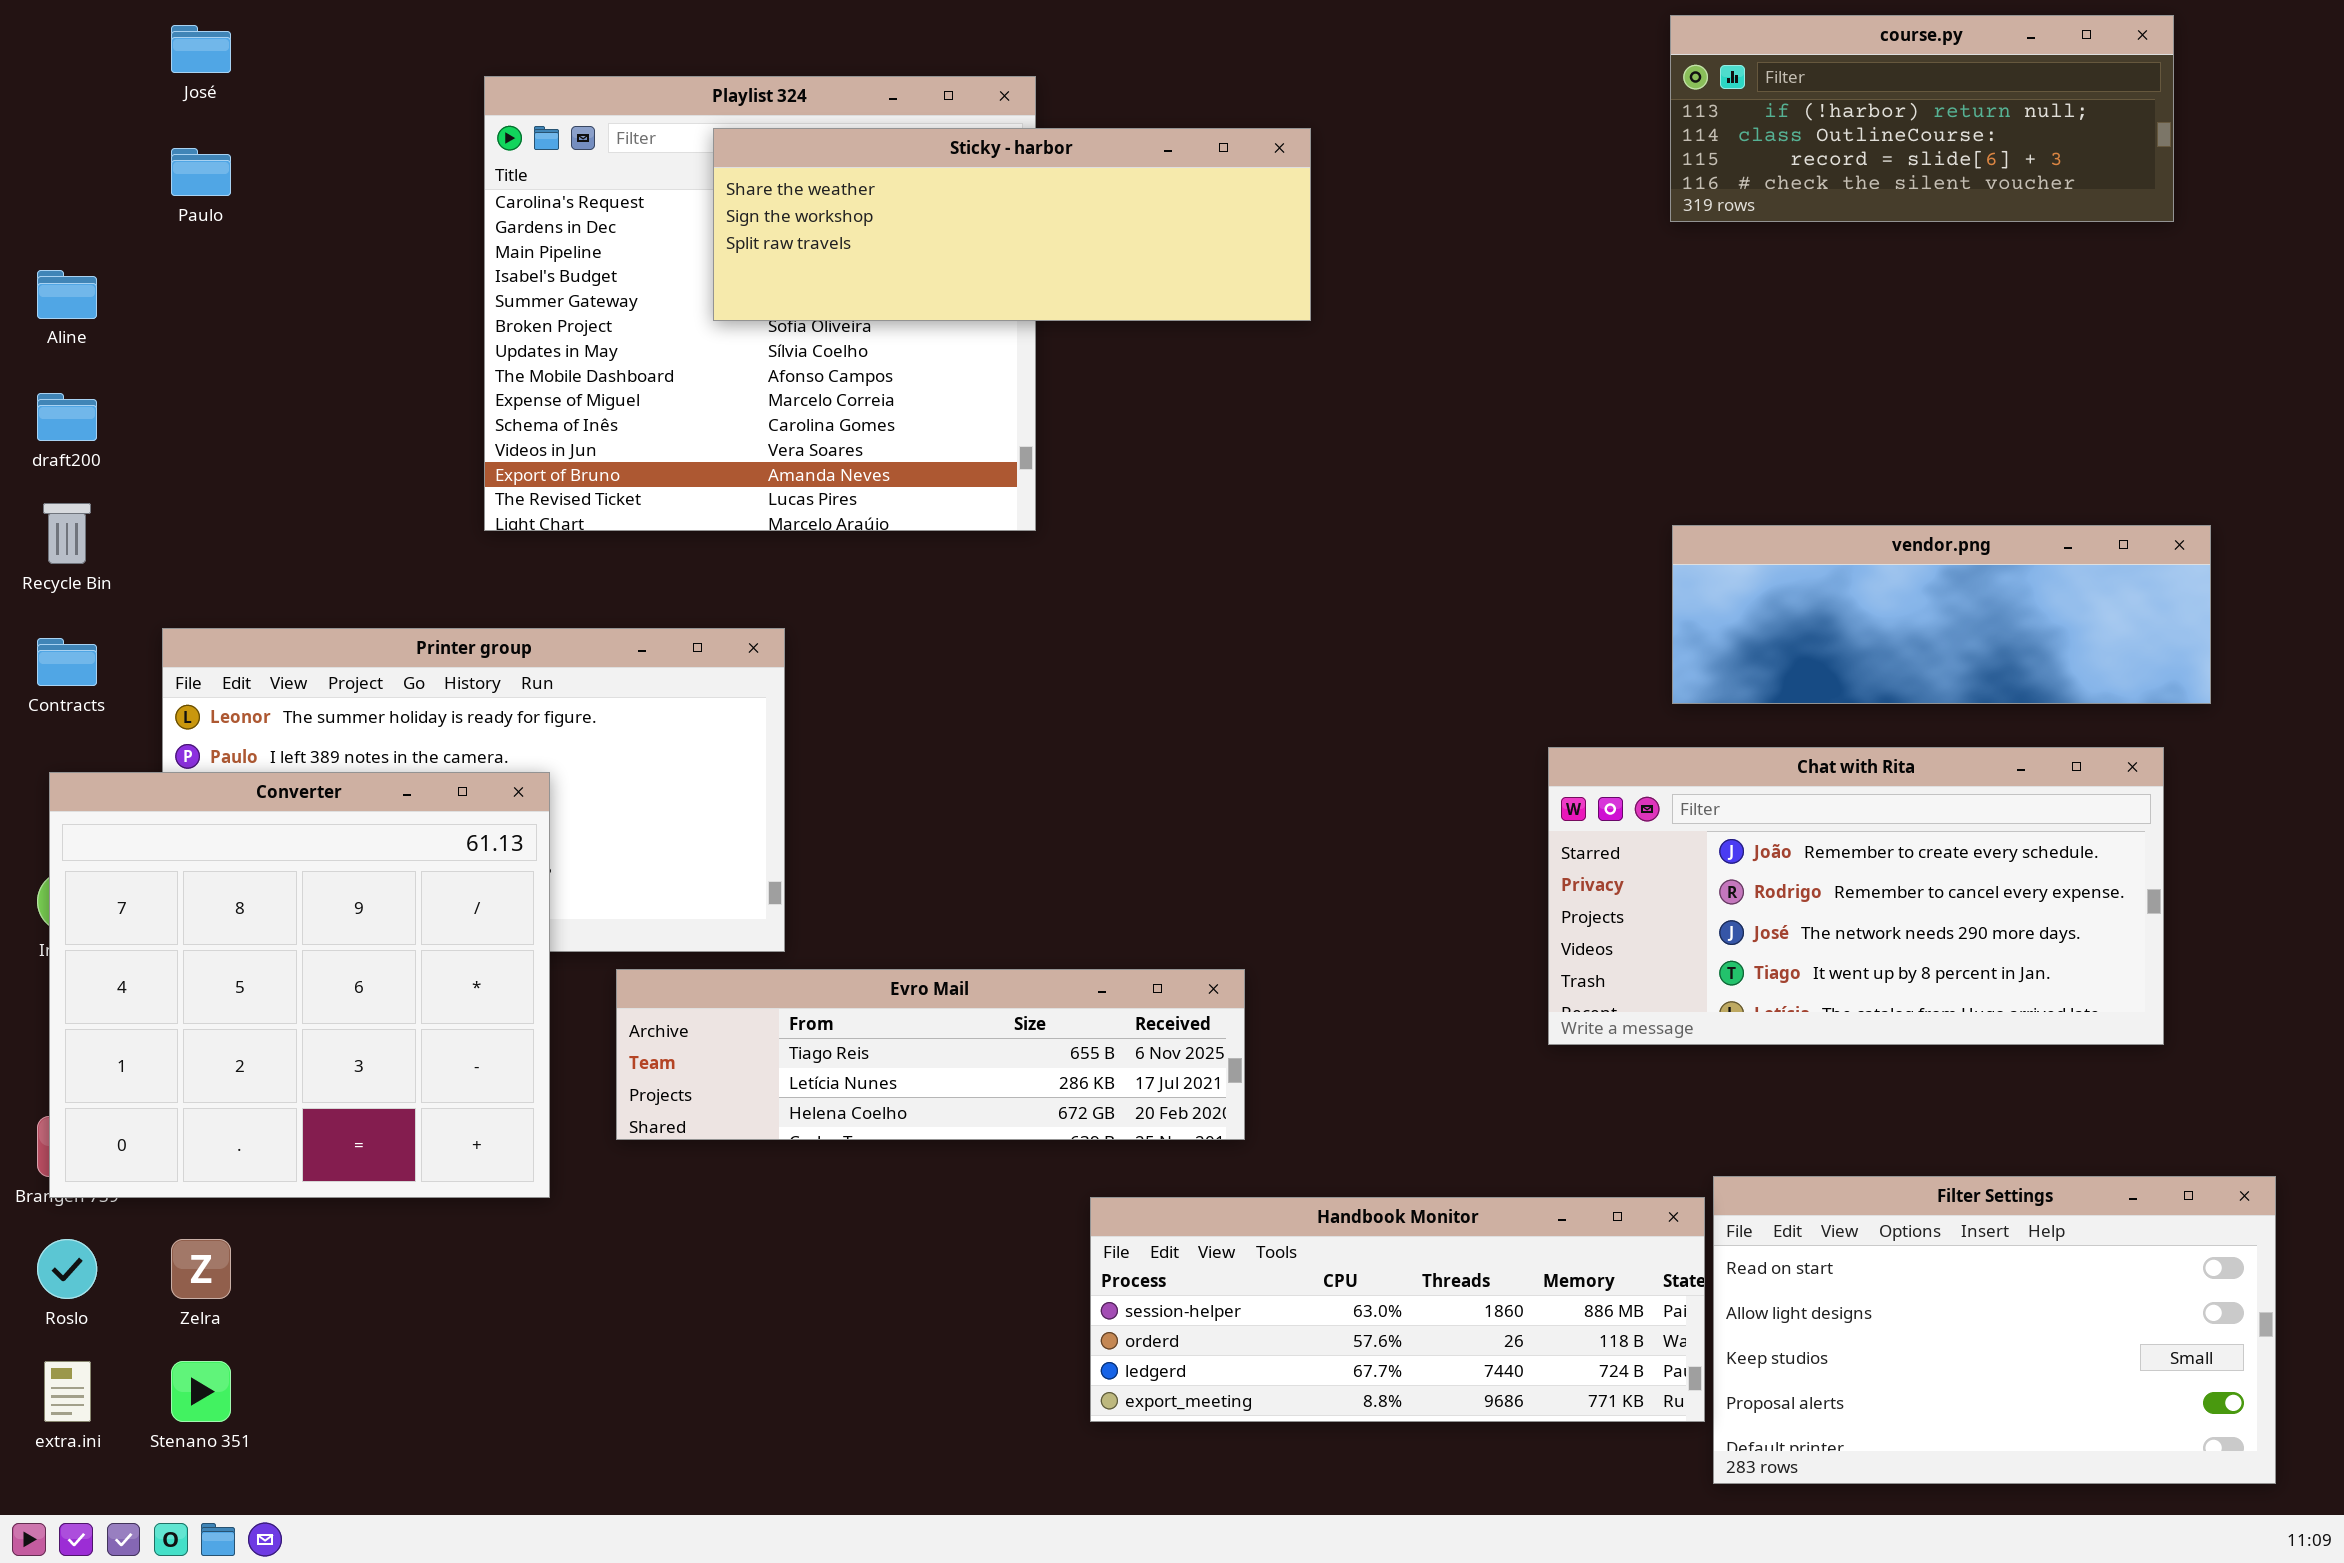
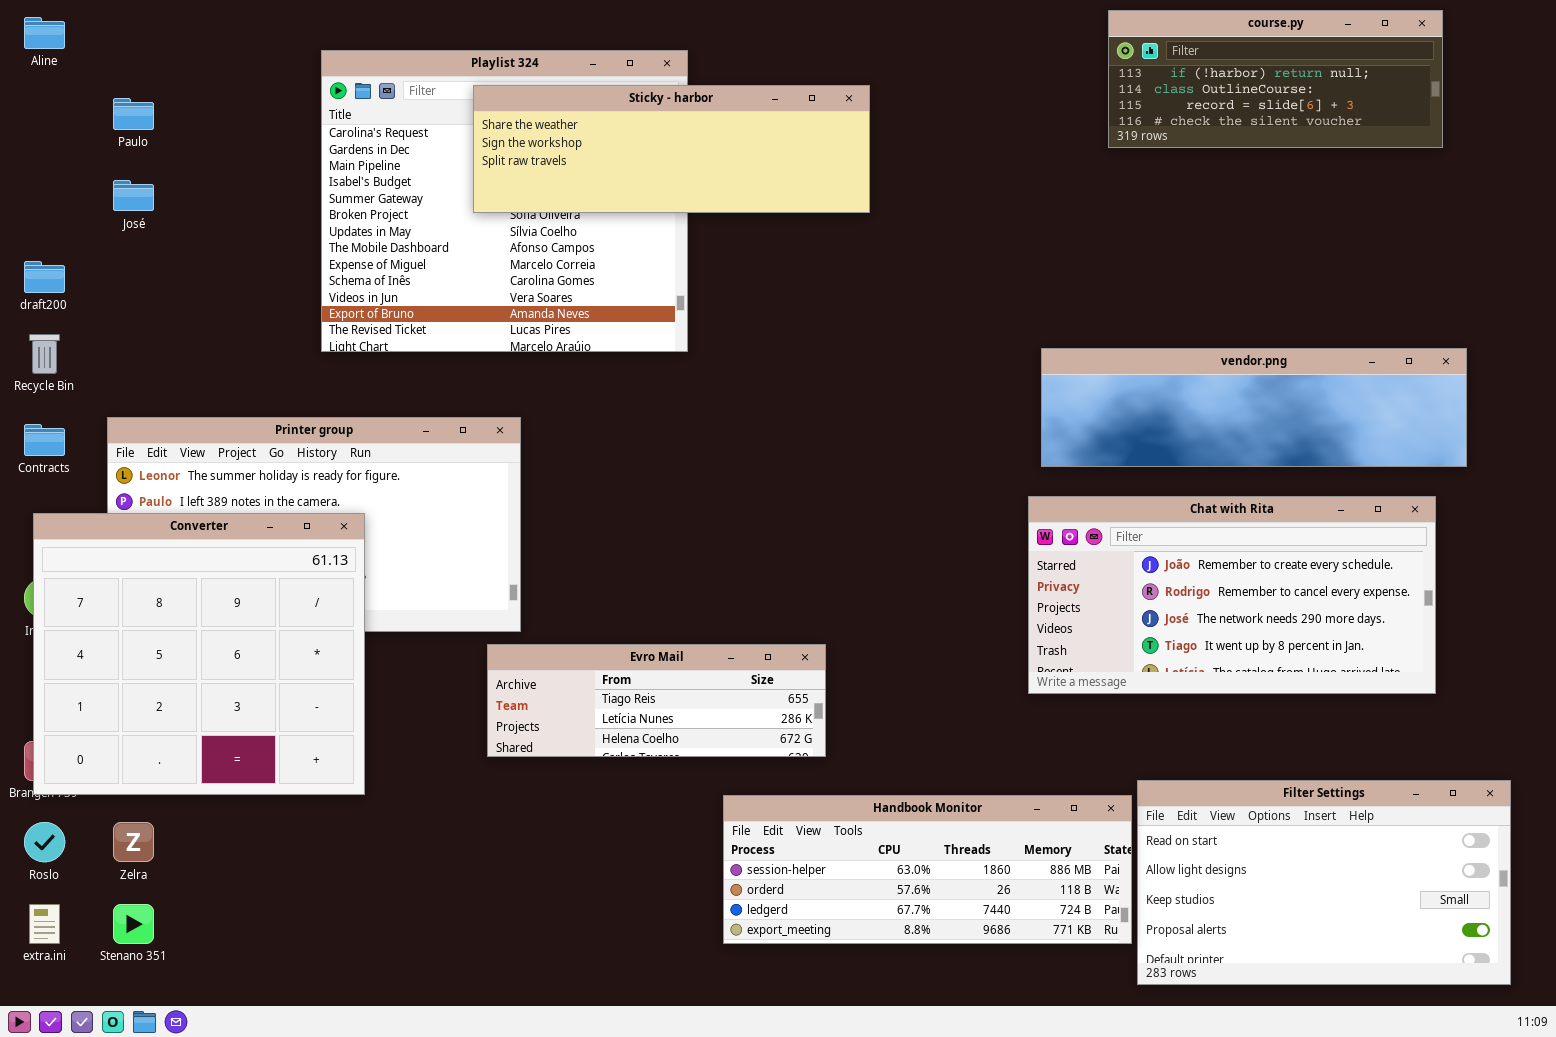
José: [171,25,231,73] -> [113,180,154,211], moved
Aline: [37,270,97,319] -> [24,17,65,49], moved
vendor.png: [1672,525,2211,704] -> [1041,348,1467,467], resized
Evro Mail: [616,969,1245,1140] -> [487,644,826,757], resized

